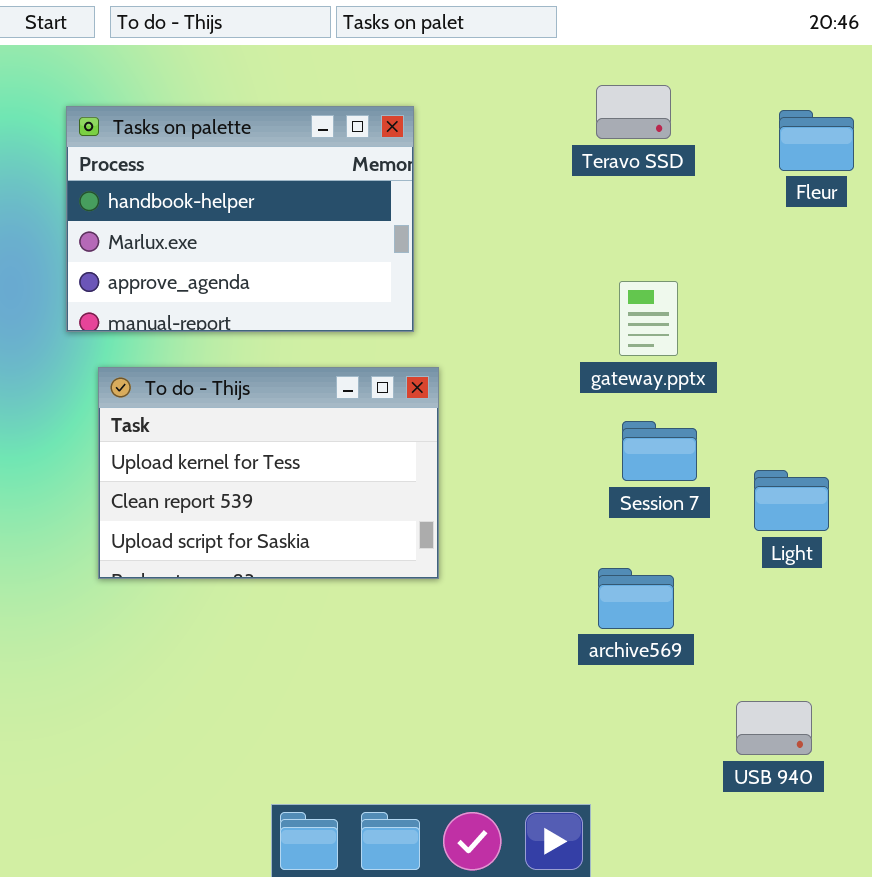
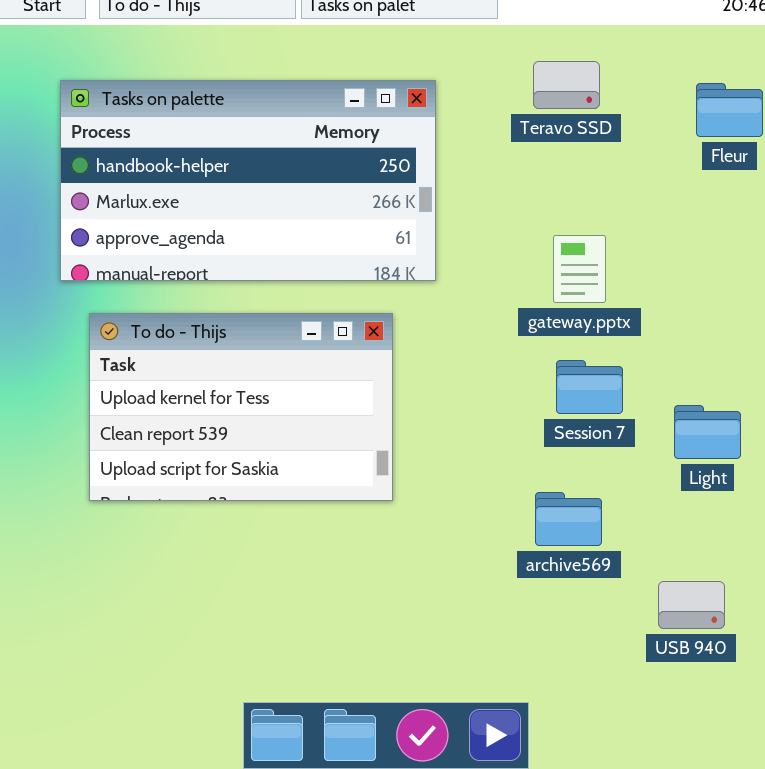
Tasks on palette: [66,106,414,332] -> [60,80,436,281], resized
USB 940: [736,701,812,755] -> [658,581,725,629], moved

